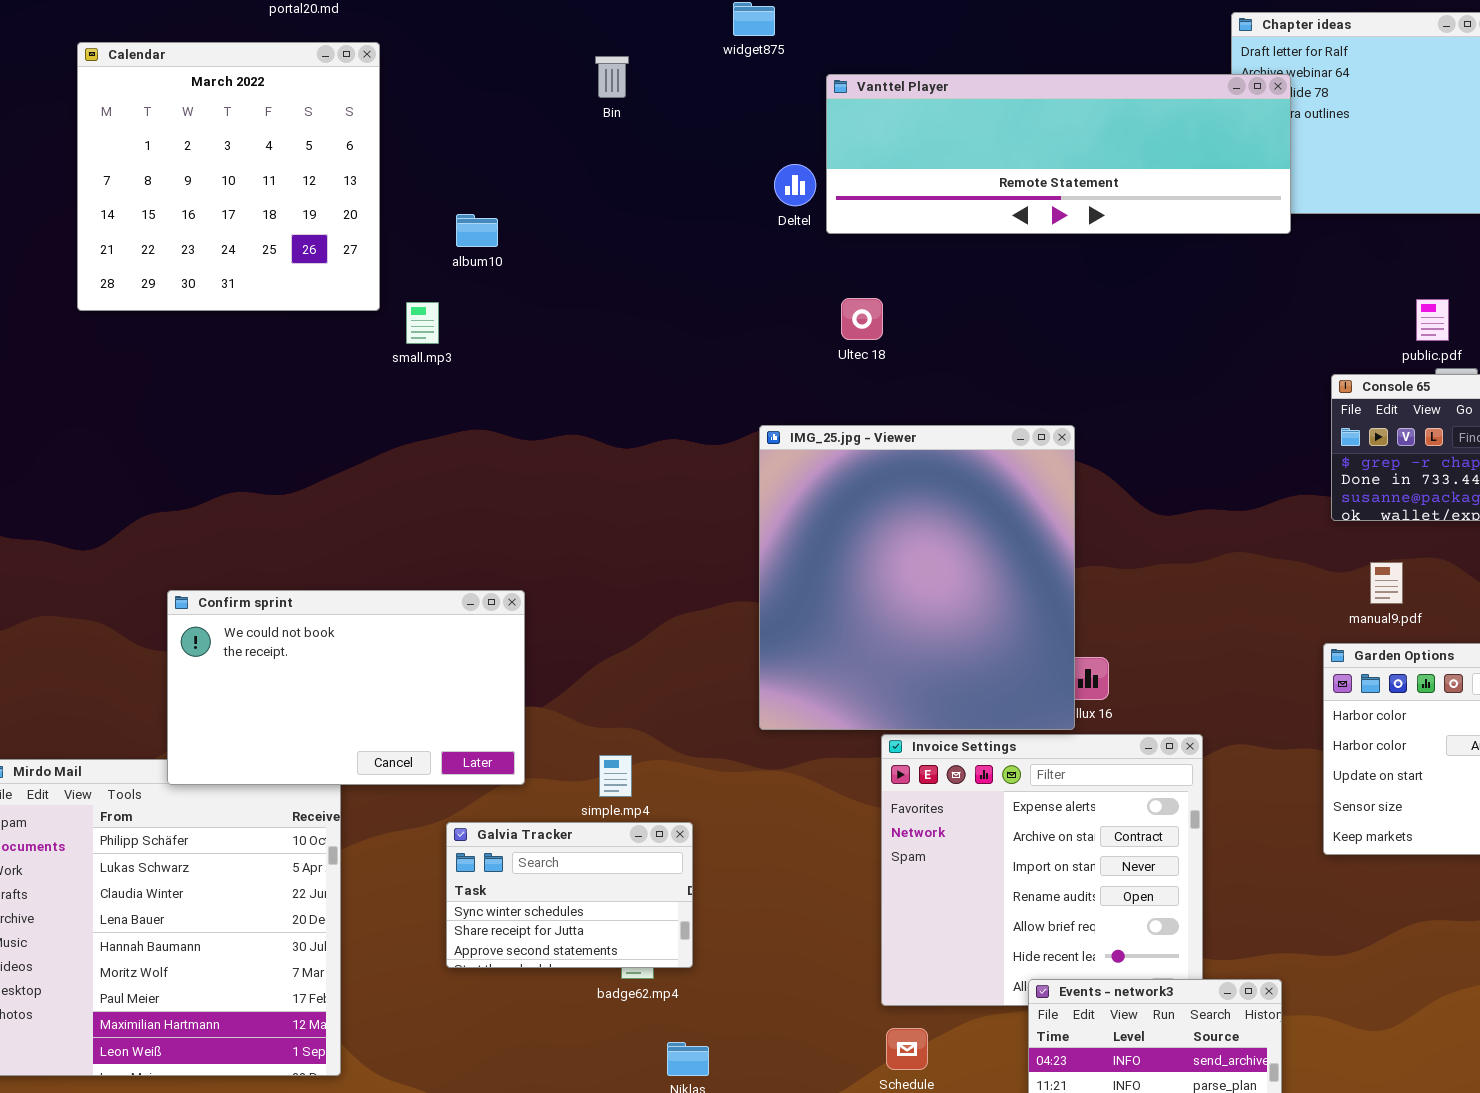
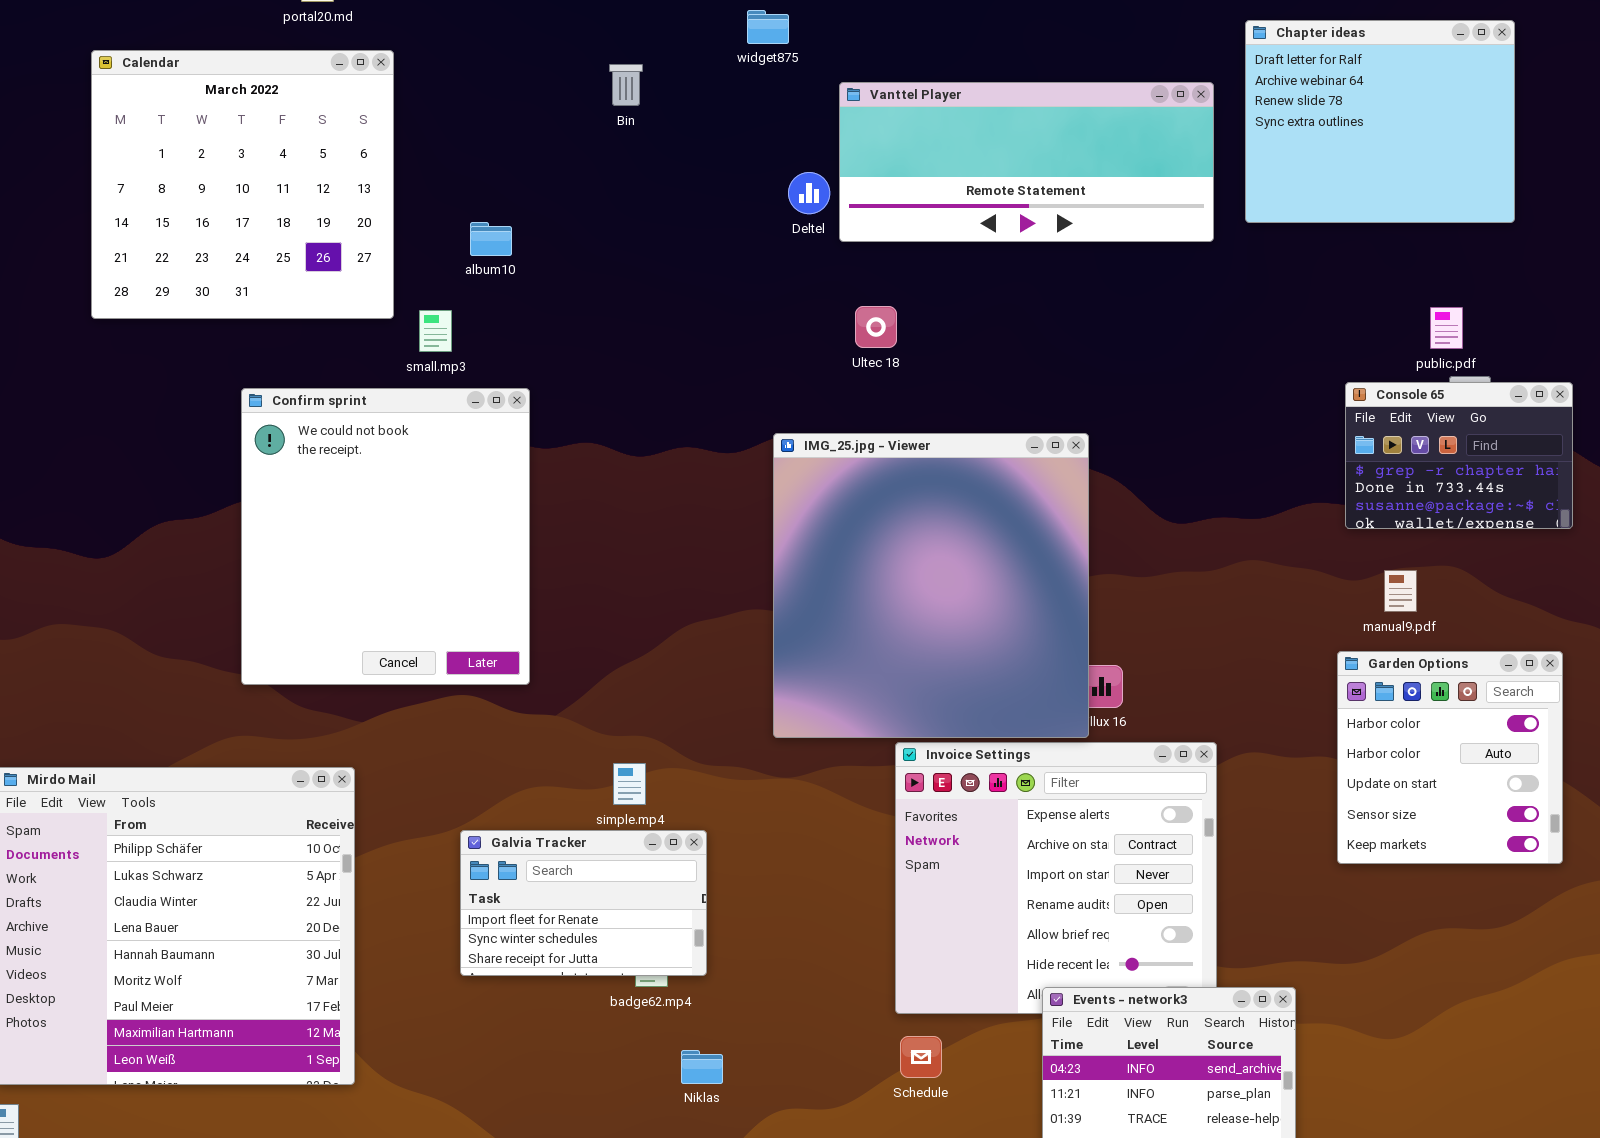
Vanttel Player: [826,74,1291,234] -> [839,82,1214,242], resized
Confirm sprint: [167,590,525,785] -> [241,388,530,685], moved, resized
Galvia Tracker: [446,822,693,968] -> [460,830,707,976], scrolled up 1 row

